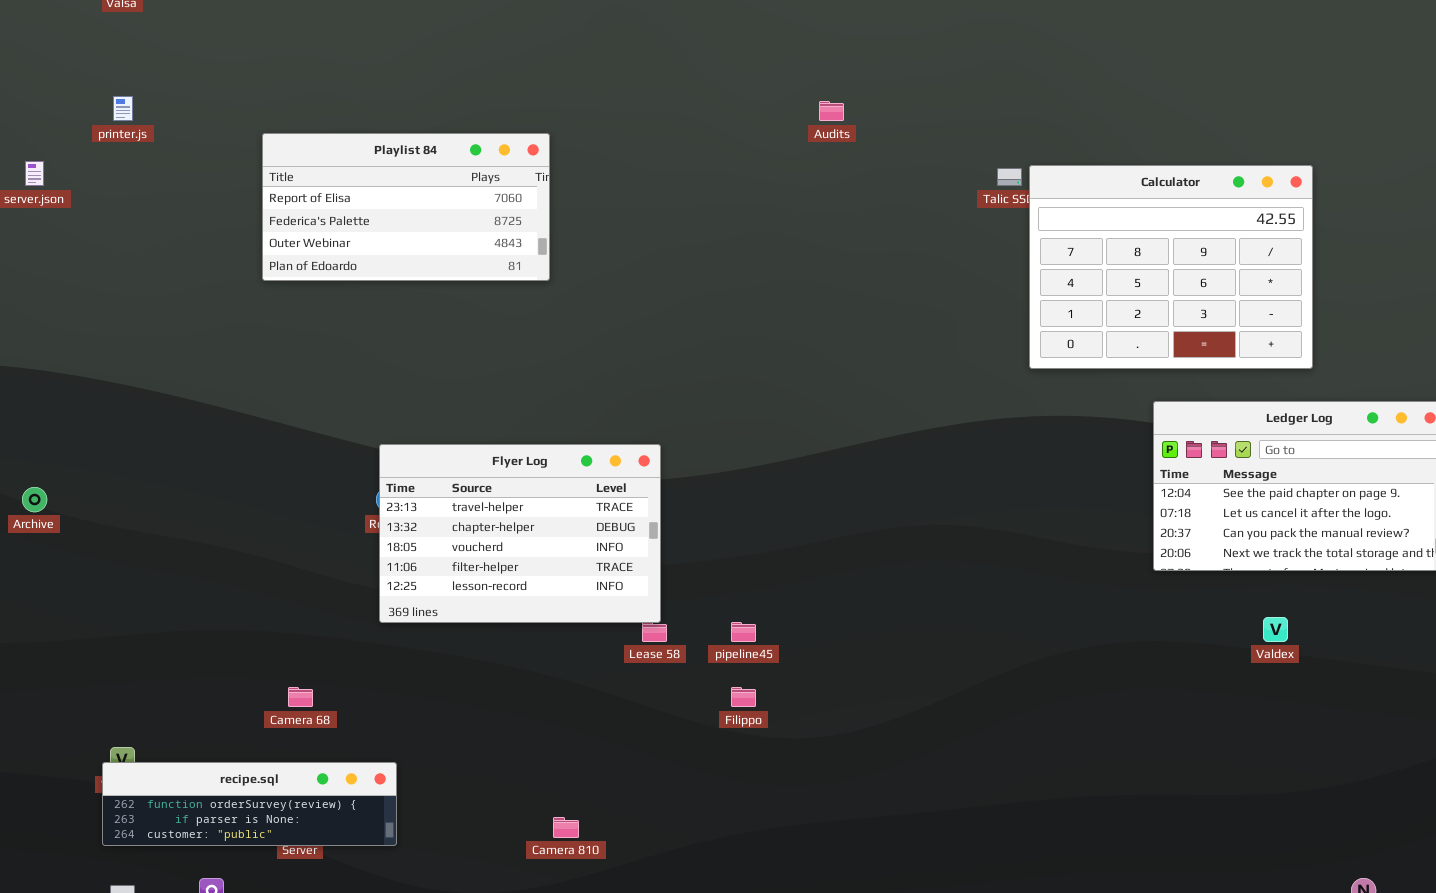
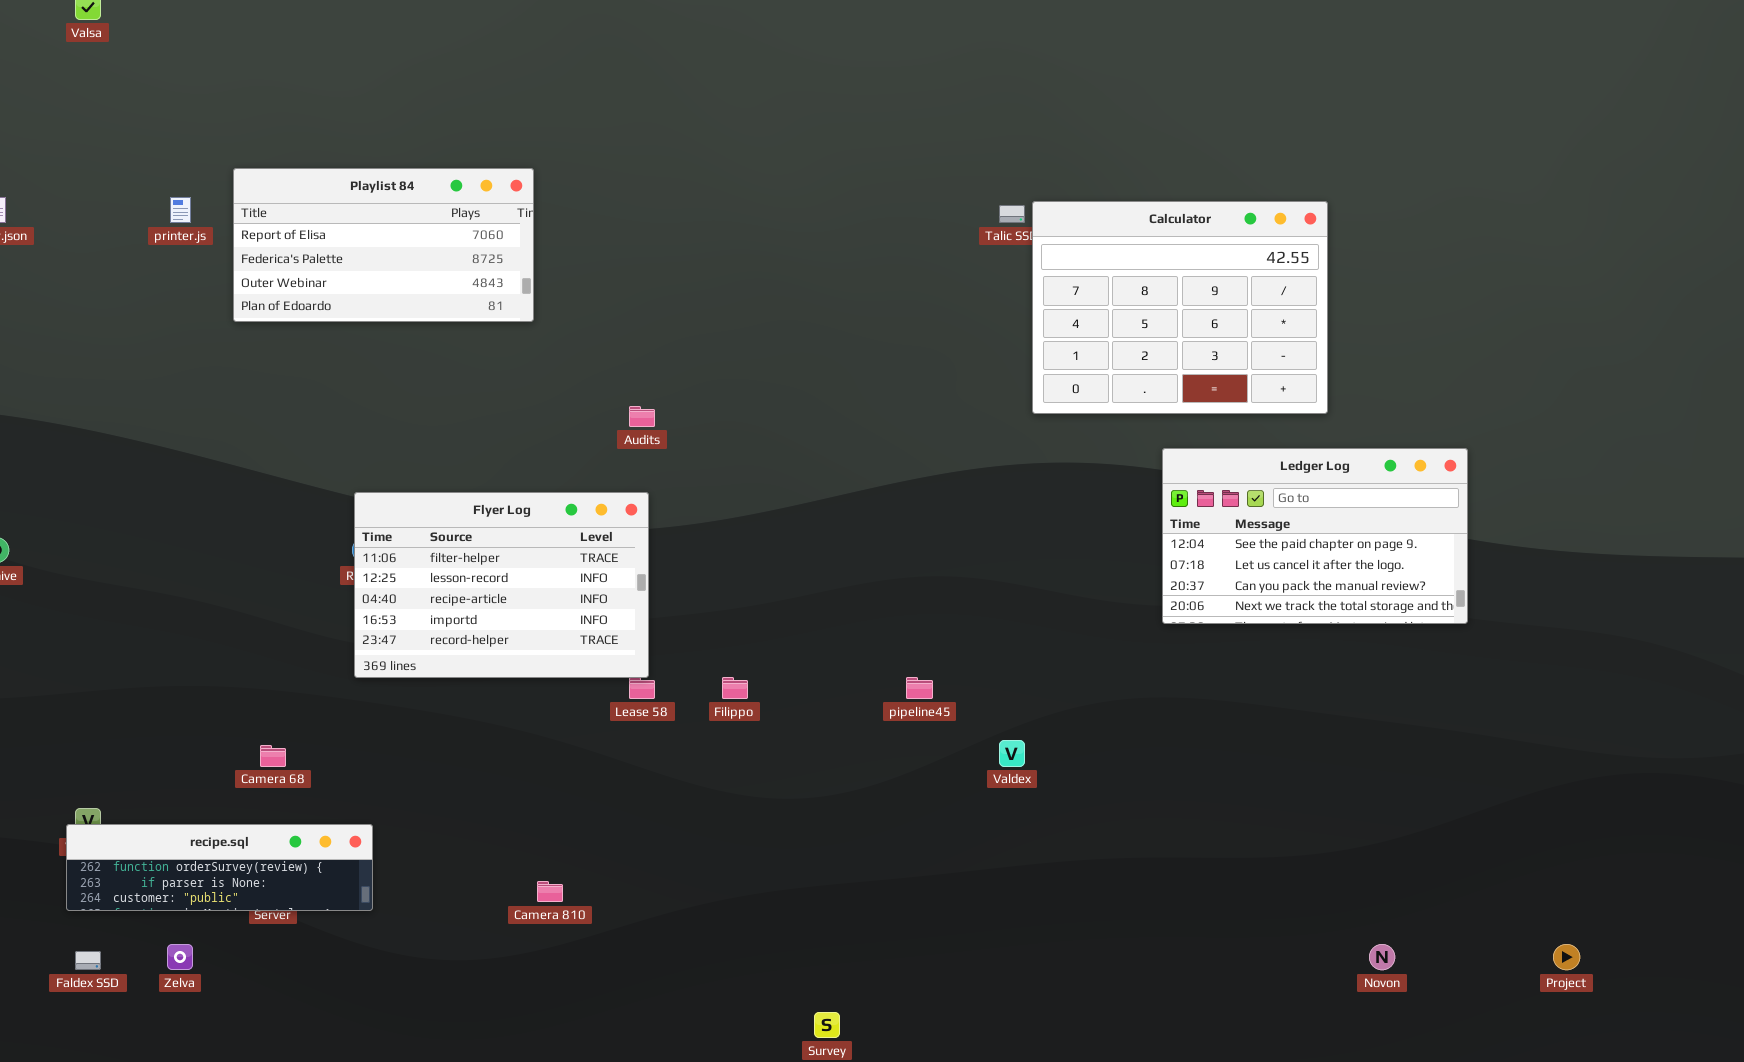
printer.js: [113,96,133,121] -> [170,197,191,223], moved
Audits: [819,101,844,121] -> [629,406,655,427], moved
Flyer Log: [379,444,661,623] -> [354,492,649,678], scrolled down 3 rows
Valdex: [1263,617,1288,642] -> [999,740,1025,767], moved
pipeline45: [731,622,756,642] -> [906,677,933,699], moved
Filippo: [731,687,756,707] -> [722,677,748,699], moved

